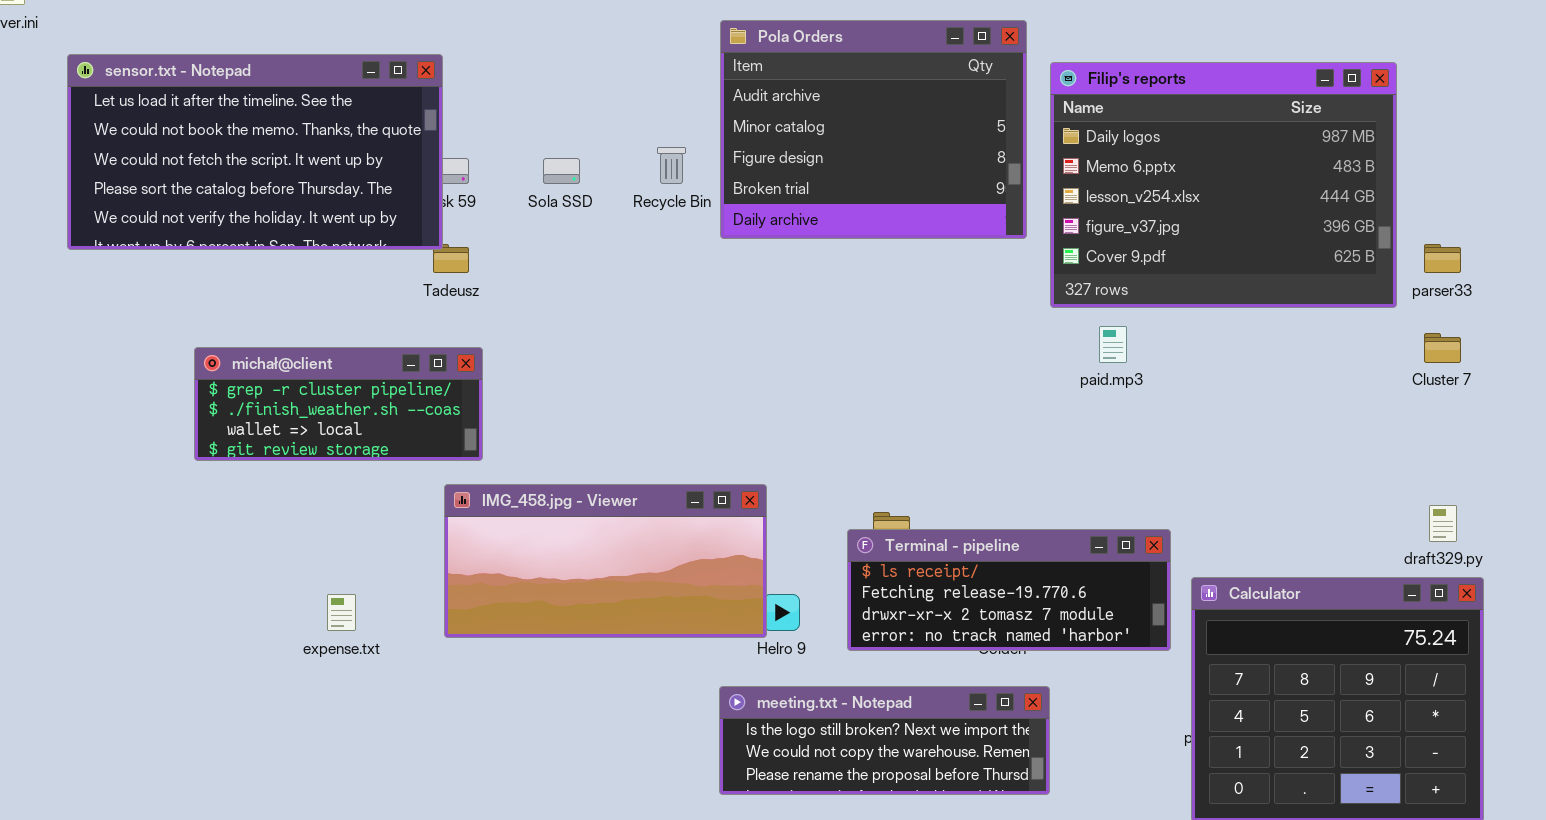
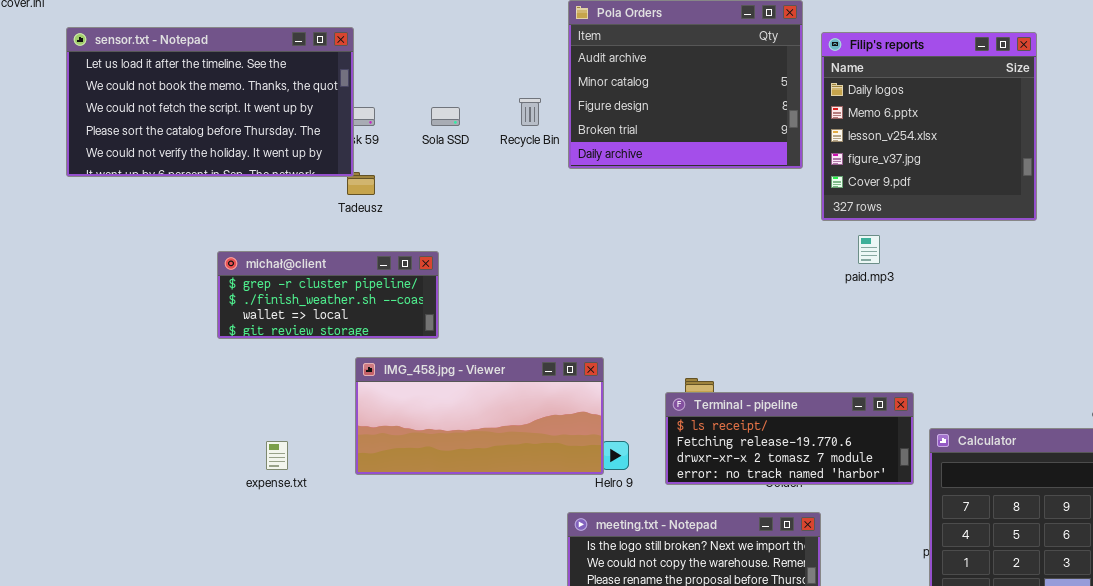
Filip's reports: [1050,62,1397,308] -> [821,32,1037,221], resized
michał@client: [194,347,483,461] -> [217,251,439,339], moved

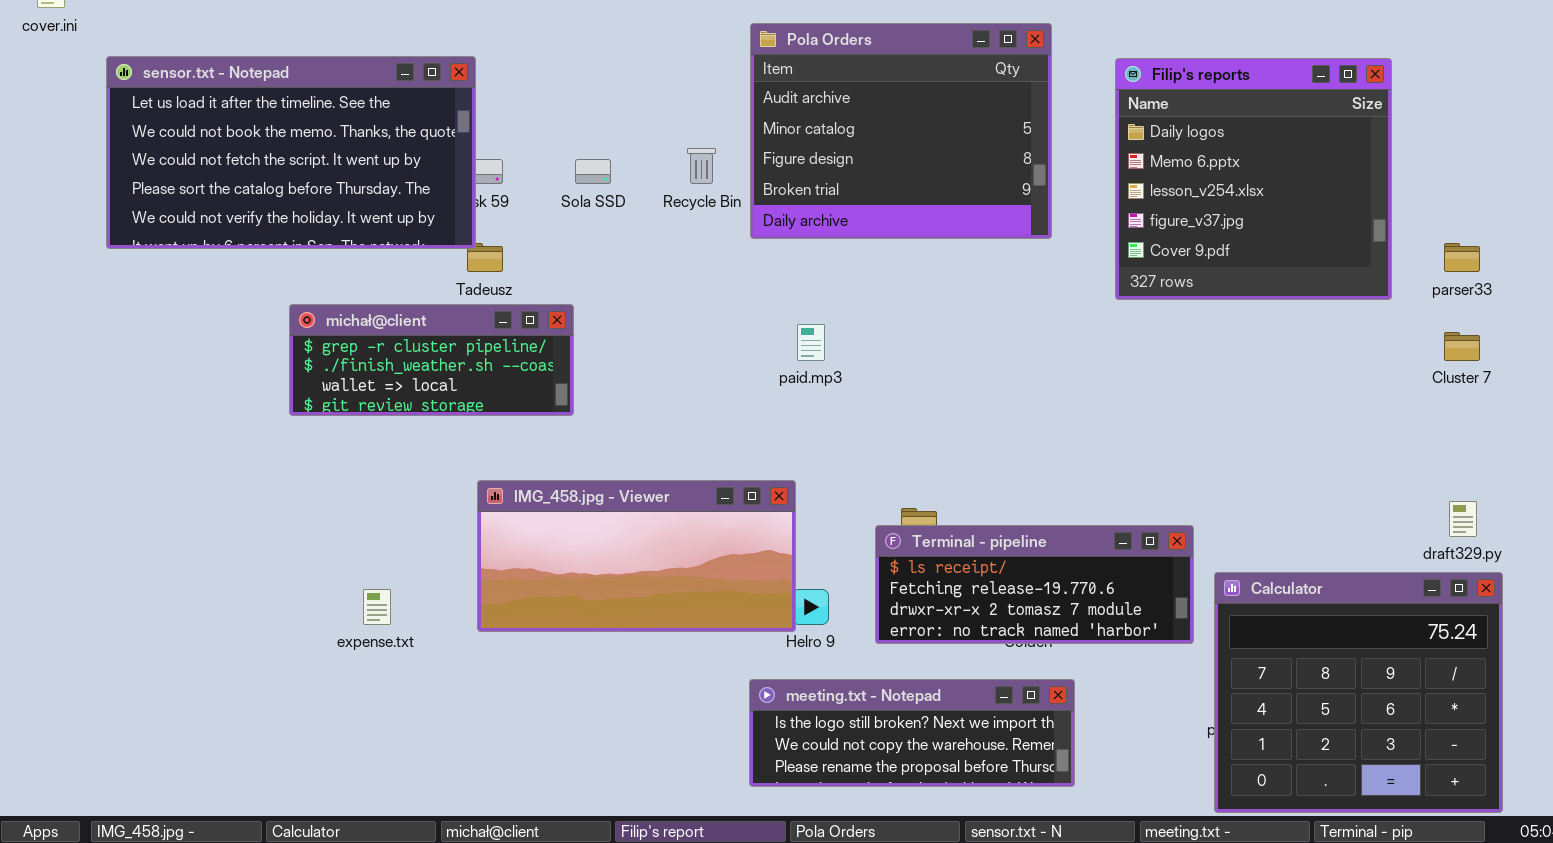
Filip's reports: [821,32,1037,221] -> [1115,58,1392,300], moved
paid.mp3: [858,235,880,264] -> [797,324,825,361], moved
michał@client: [217,251,439,339] -> [289,304,574,416], moved

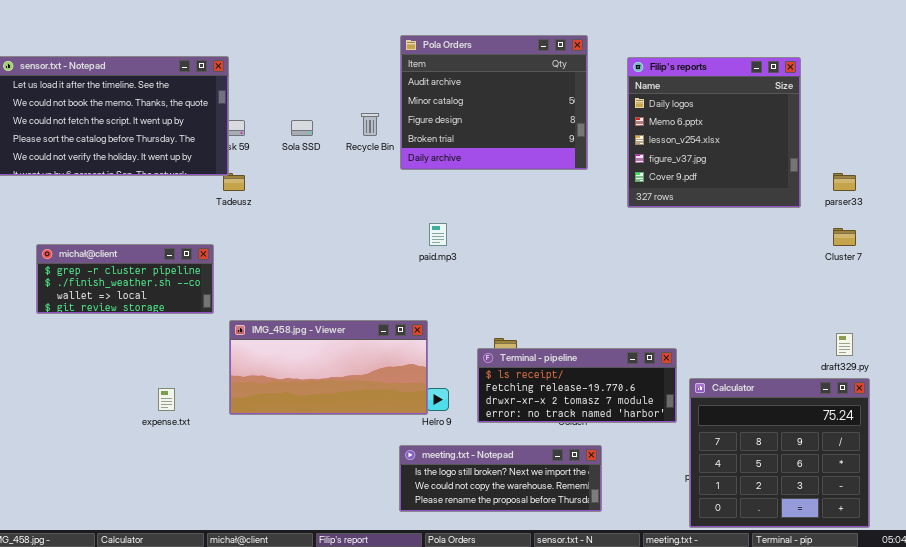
michał@client: [289,304,574,416] -> [36,244,214,314], moved

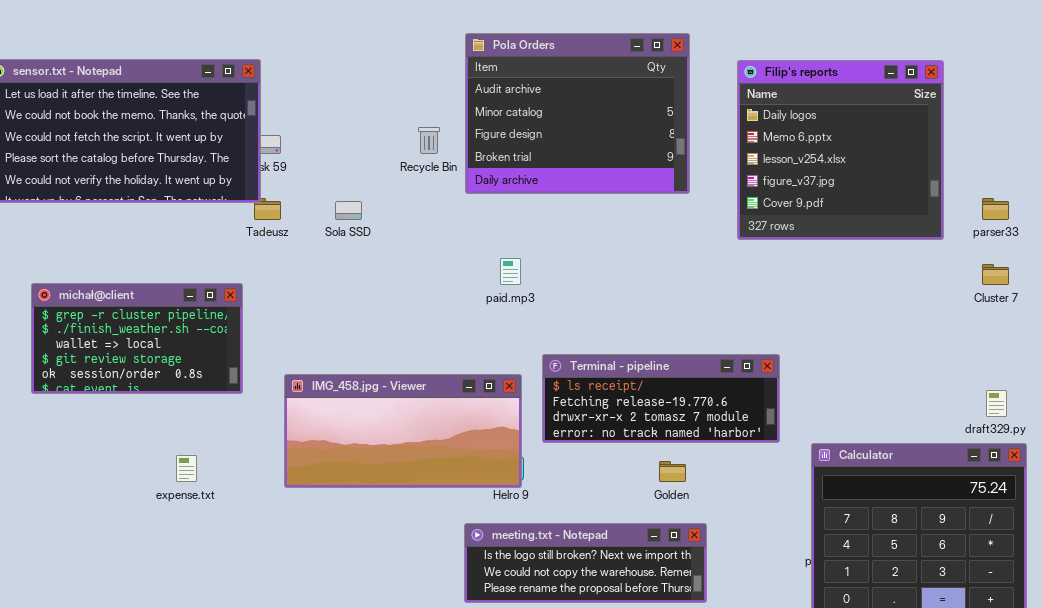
Sola SSD: [291,120,313,136] -> [335,201,362,220], moved
michał@client: [36,244,214,314] -> [31,283,243,394], resized
IMG_458.jpg - Viewer: [229,320,428,415] -> [284,374,522,488], moved
Terminal - pipeline: [477,348,677,423] -> [542,354,780,443], moved

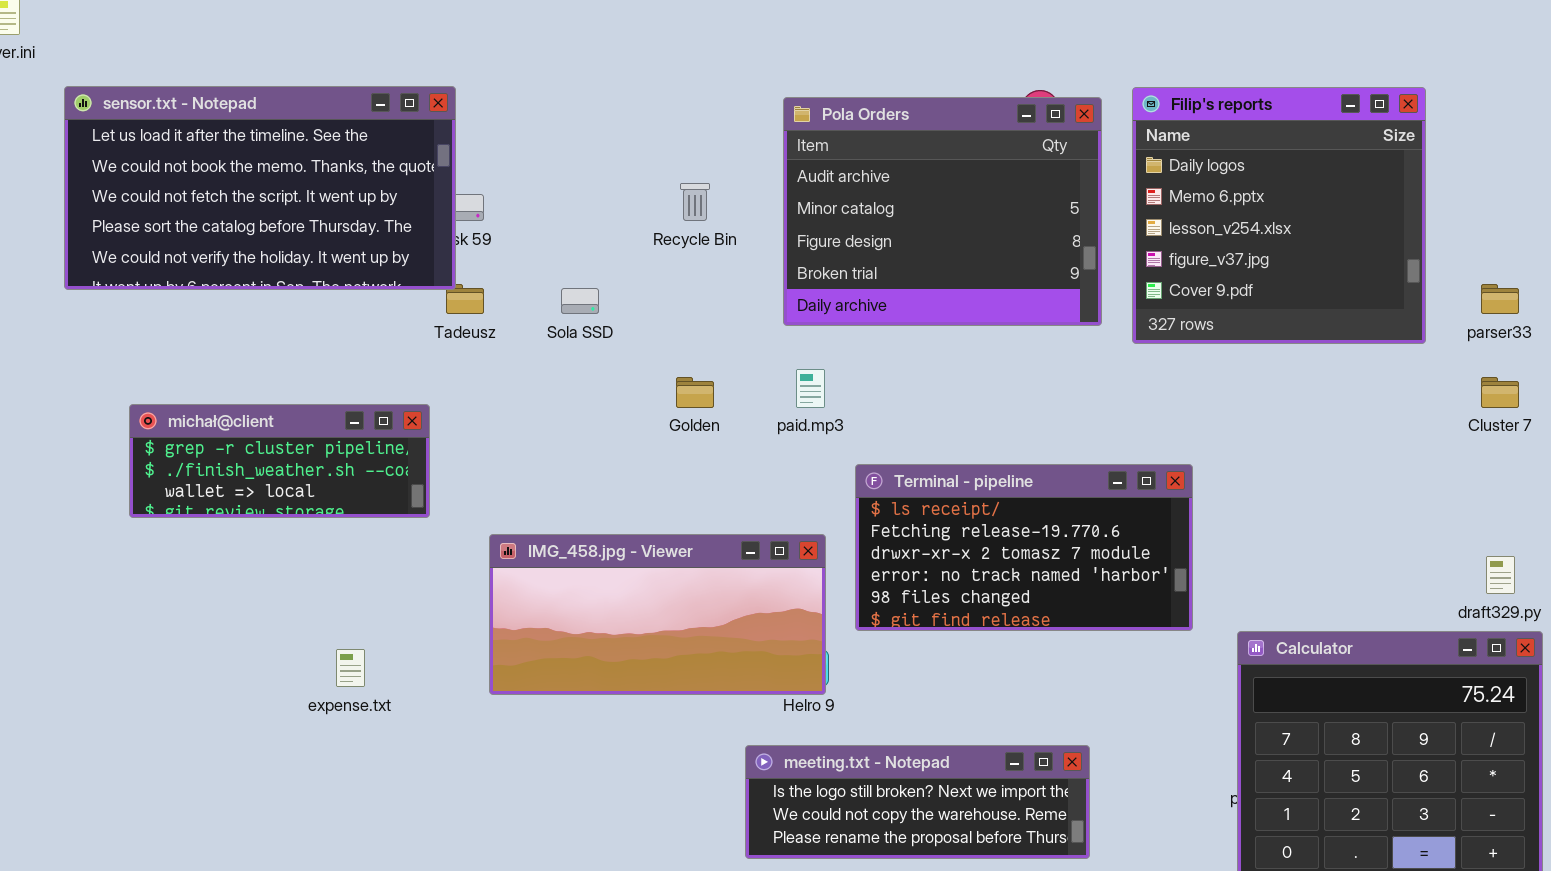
Pola Orders: [465,33,690,194] -> [783,97,1102,326], moved
michał@client: [31,283,243,394] -> [129,404,430,518], resized
Terminal - pipeline: [542,354,780,443] -> [855,464,1193,631], resized
Golden: [659,461,686,482] -> [676,377,714,408], moved

